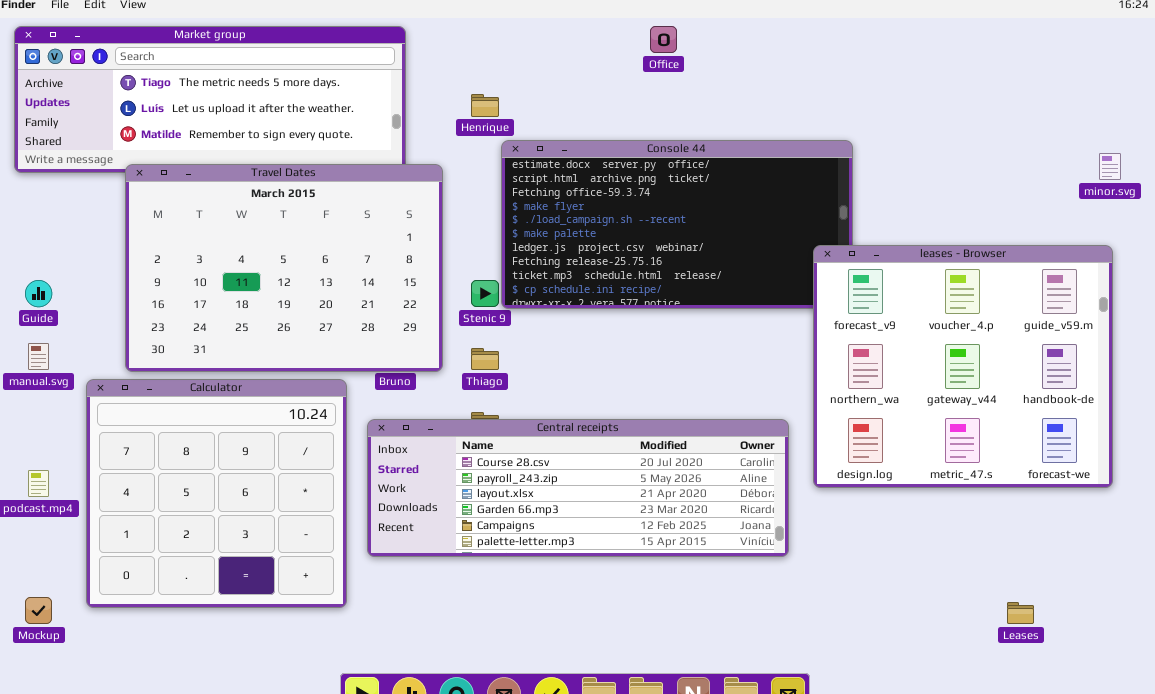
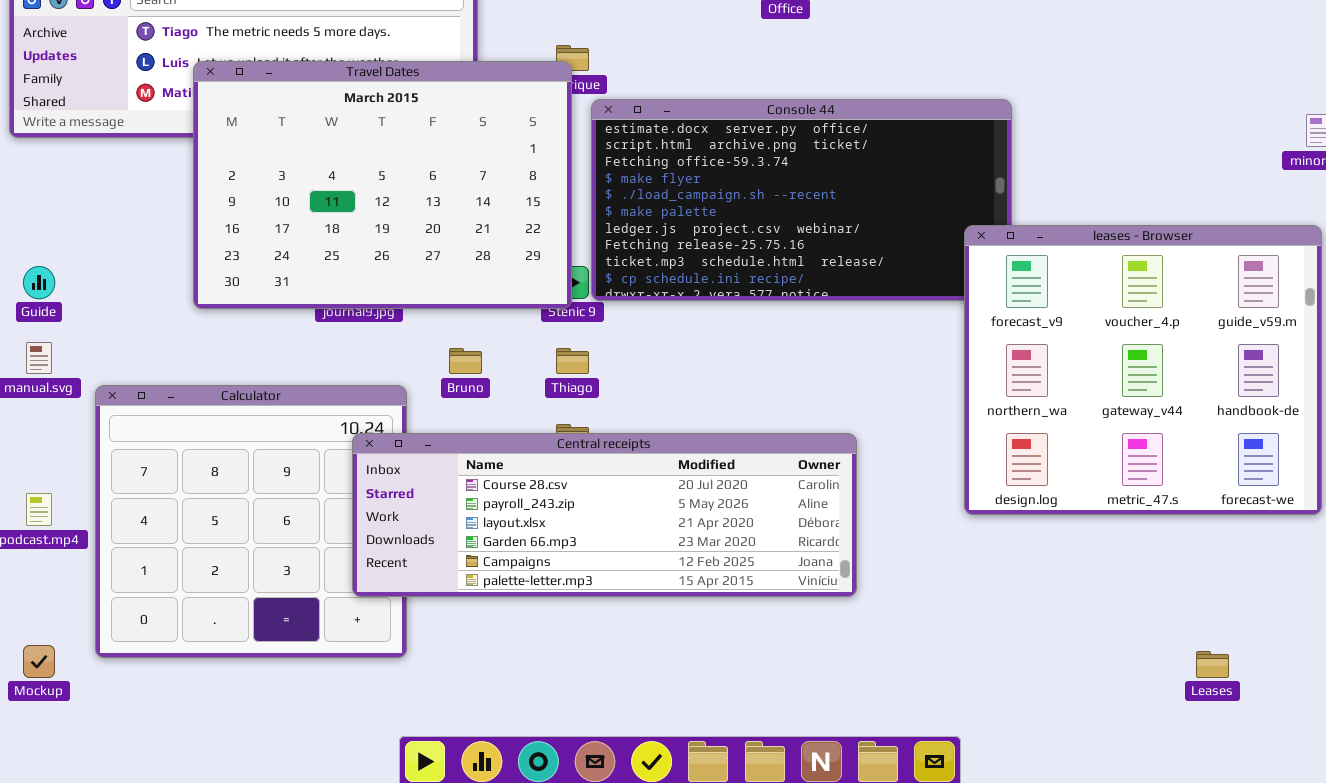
Travel Dates: [125,164,443,372] -> [193,61,572,309], moved
Central receipts: [367,419,789,557] -> [352,433,857,597], moved

